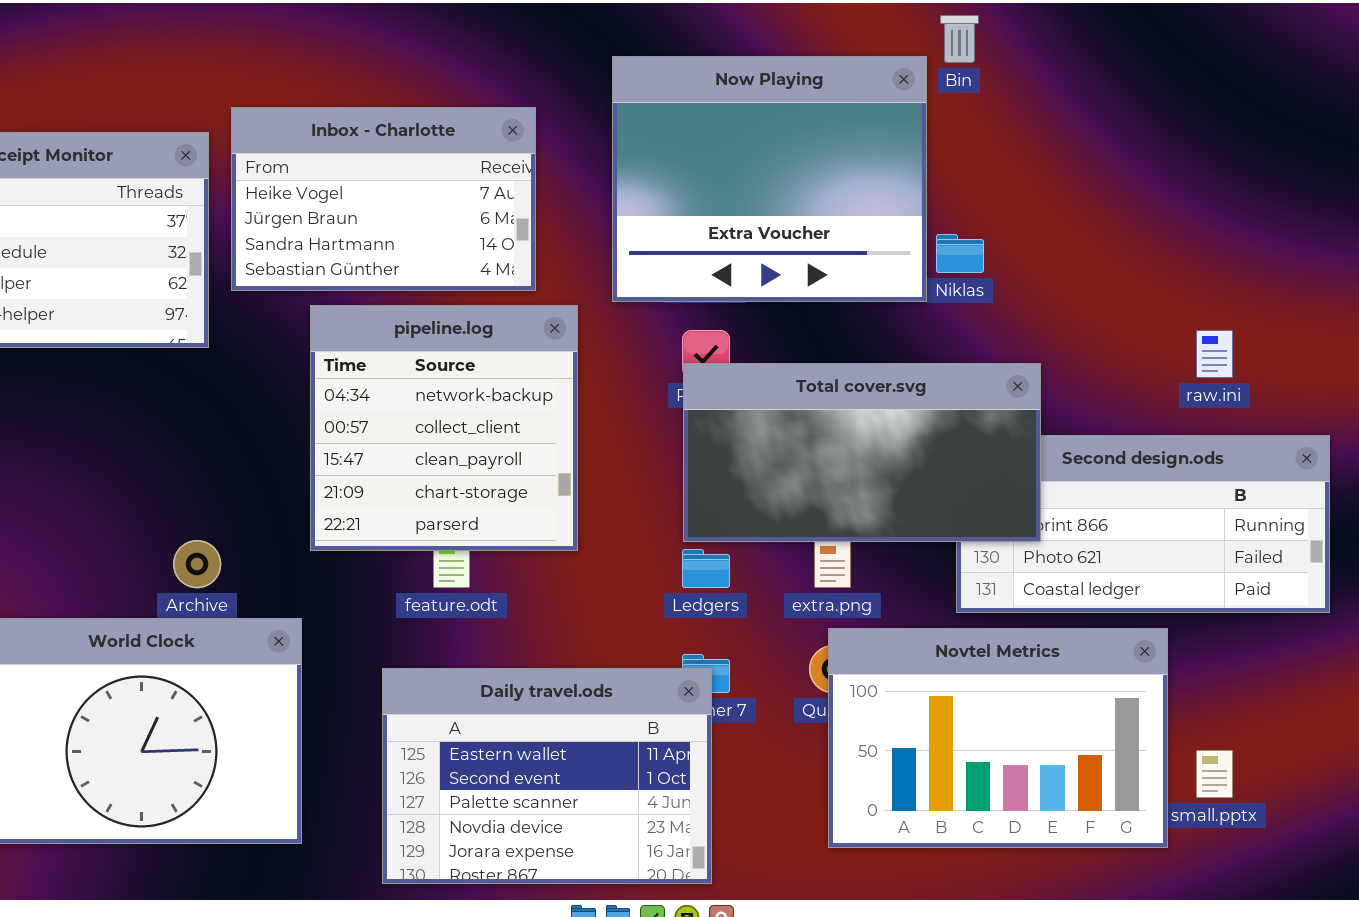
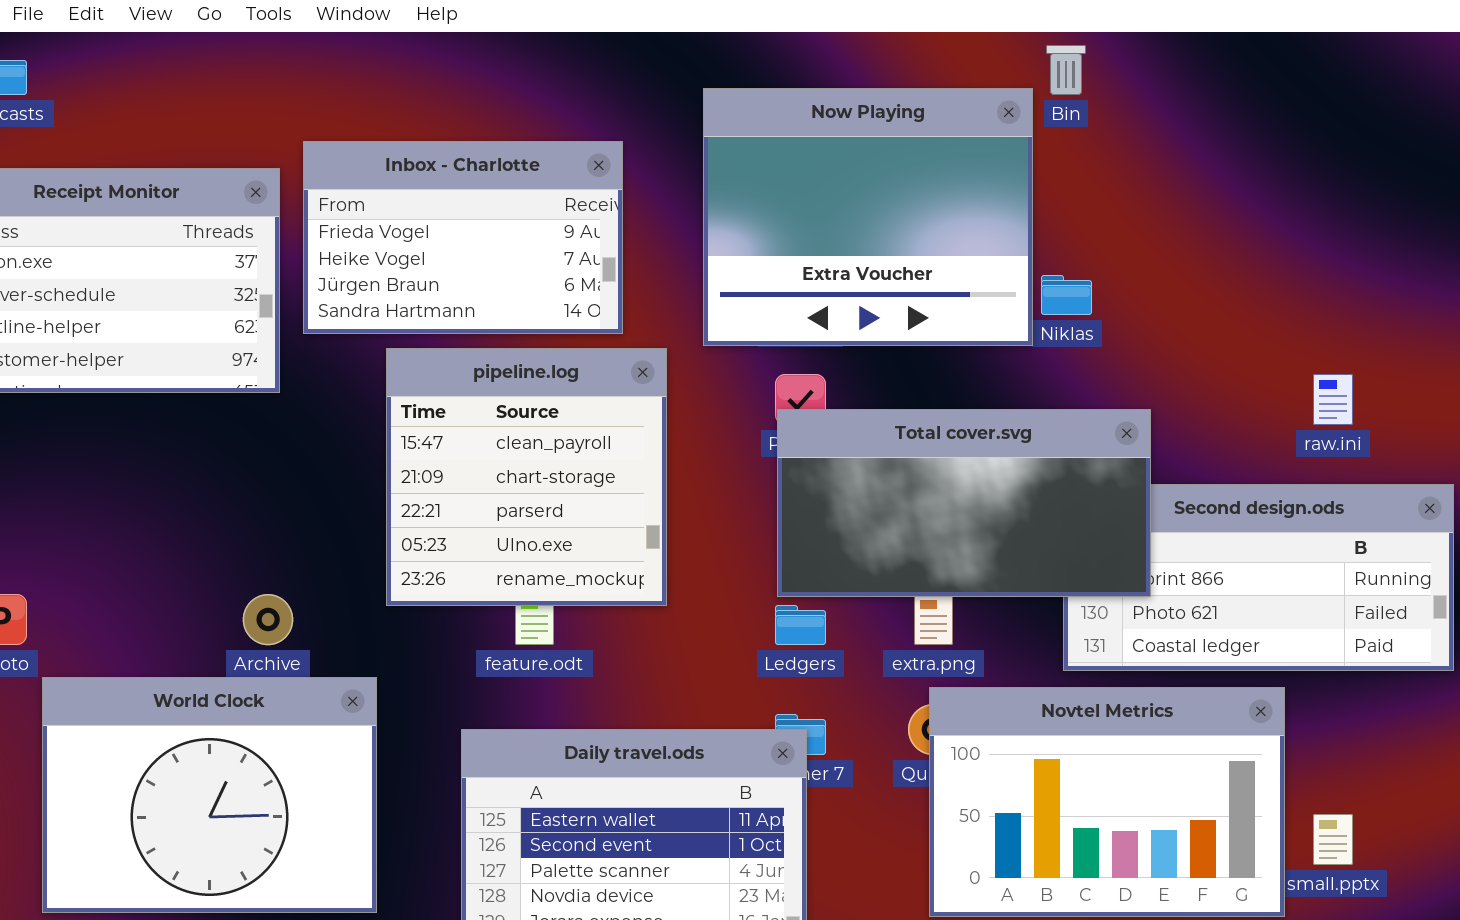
Inbox - Charlotte: [231,107,536,291] -> [303,141,623,334], scrolled up 1 row
pipeline.log: [310,305,578,551] -> [386,348,667,606], scrolled down 2 rows

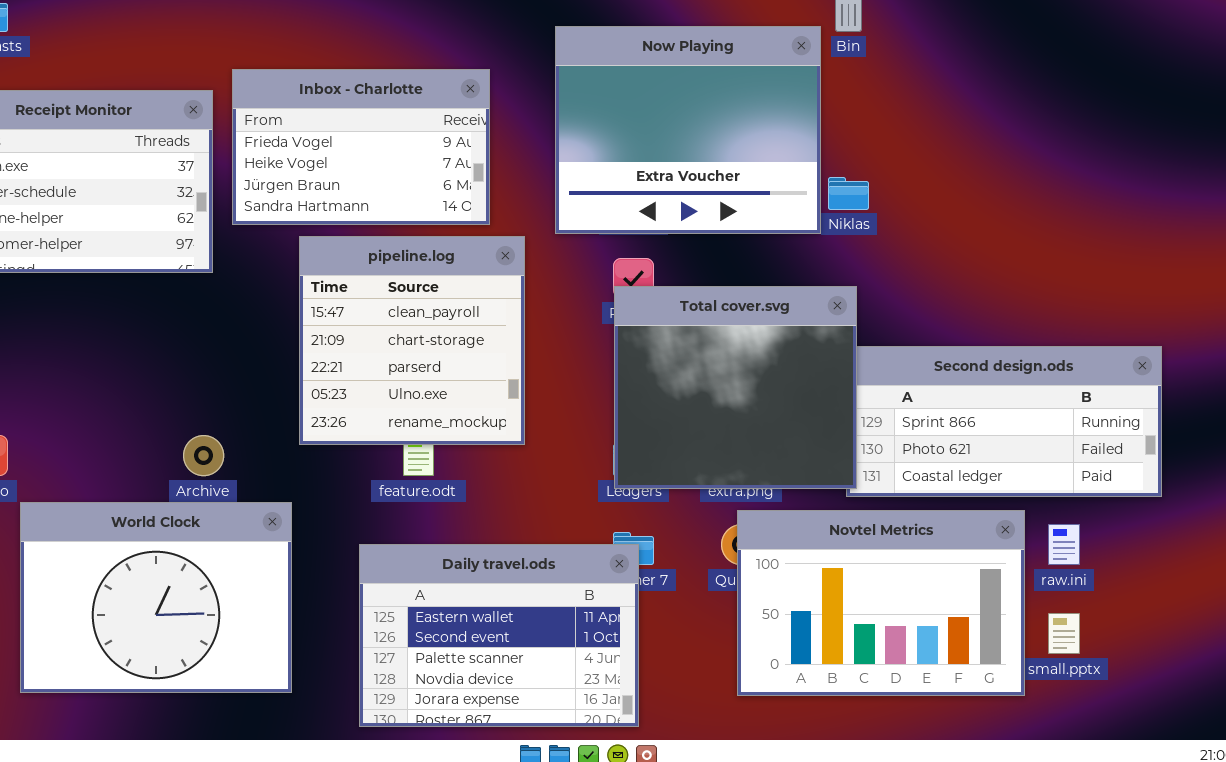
raw.ini: [1313,374,1353,425] -> [1048,524,1080,565], moved
Total cover.svg: [777,409,1151,597] -> [614,286,857,489], resized

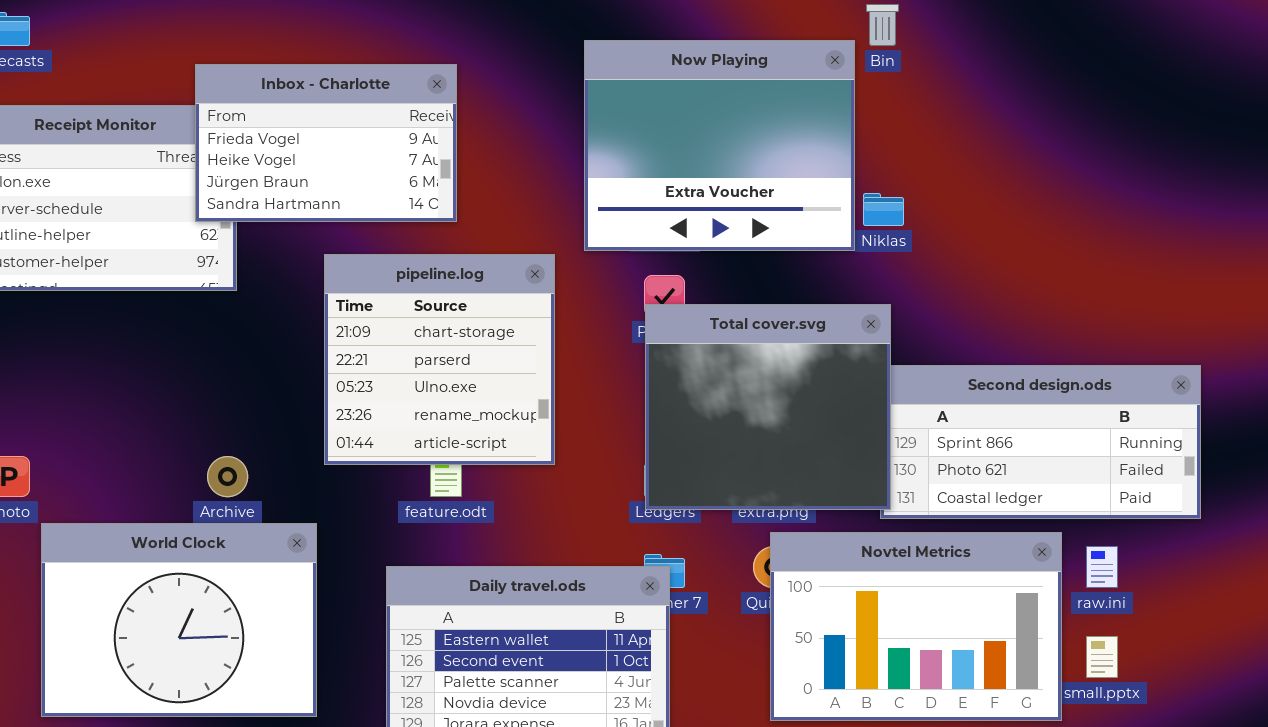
Inbox - Charlotte: [232,69,490,225] -> [195,64,457,222], moved
pipeline.log: [299,236,525,445] -> [324,254,555,465], scrolled down 1 row

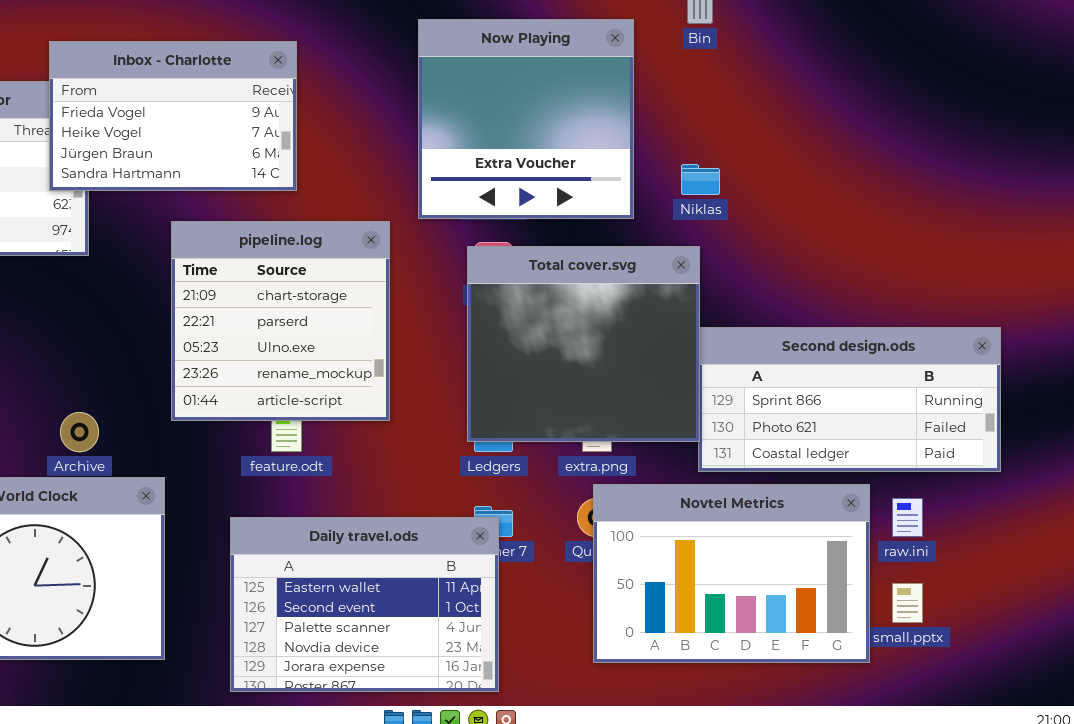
Now Playing: [584,40,855,251] -> [418,19,634,219], resized
Total cover.svg: [645,304,891,510] -> [467,246,700,442], moved

